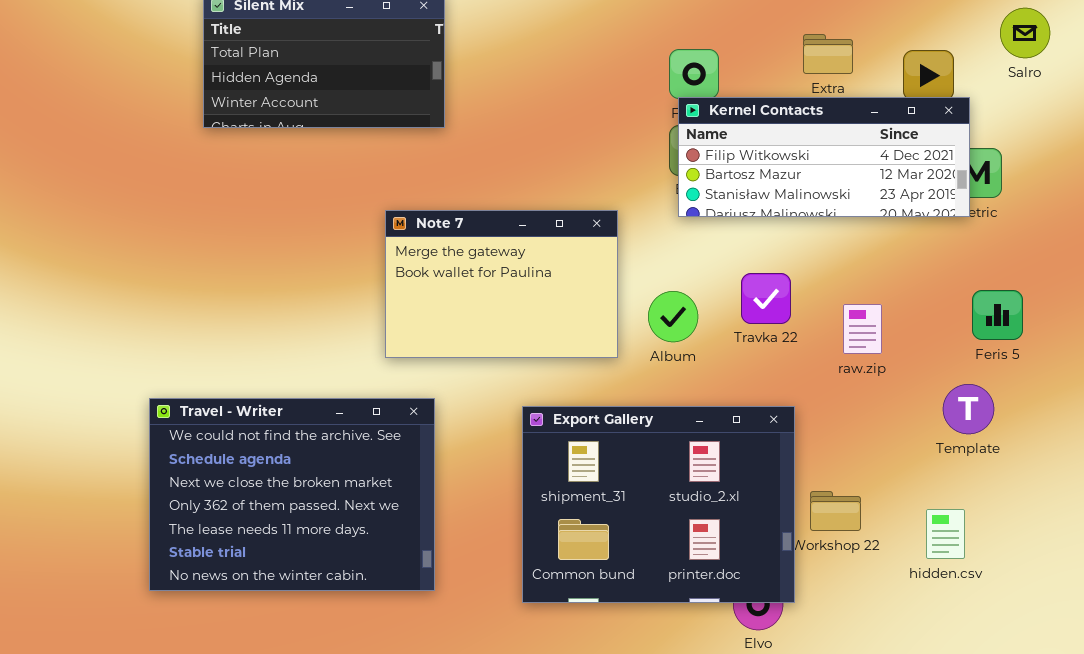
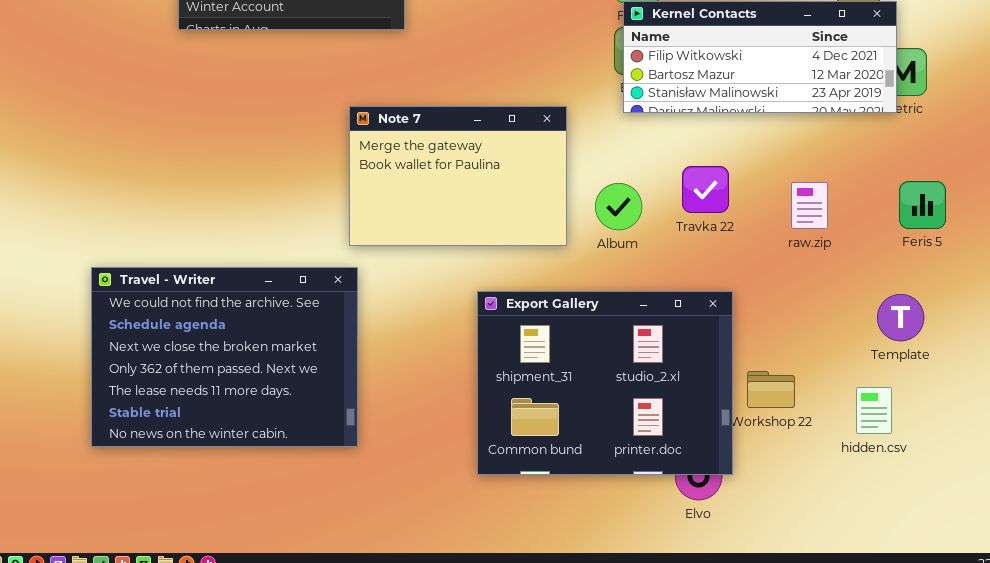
raw.zip: [843,304,882,354] -> [791,182,828,229], moved
Template: [943,384,994,434] -> [877,294,924,341], moved
Travel - Writer: [149,398,435,591] -> [91,267,358,447], moved

